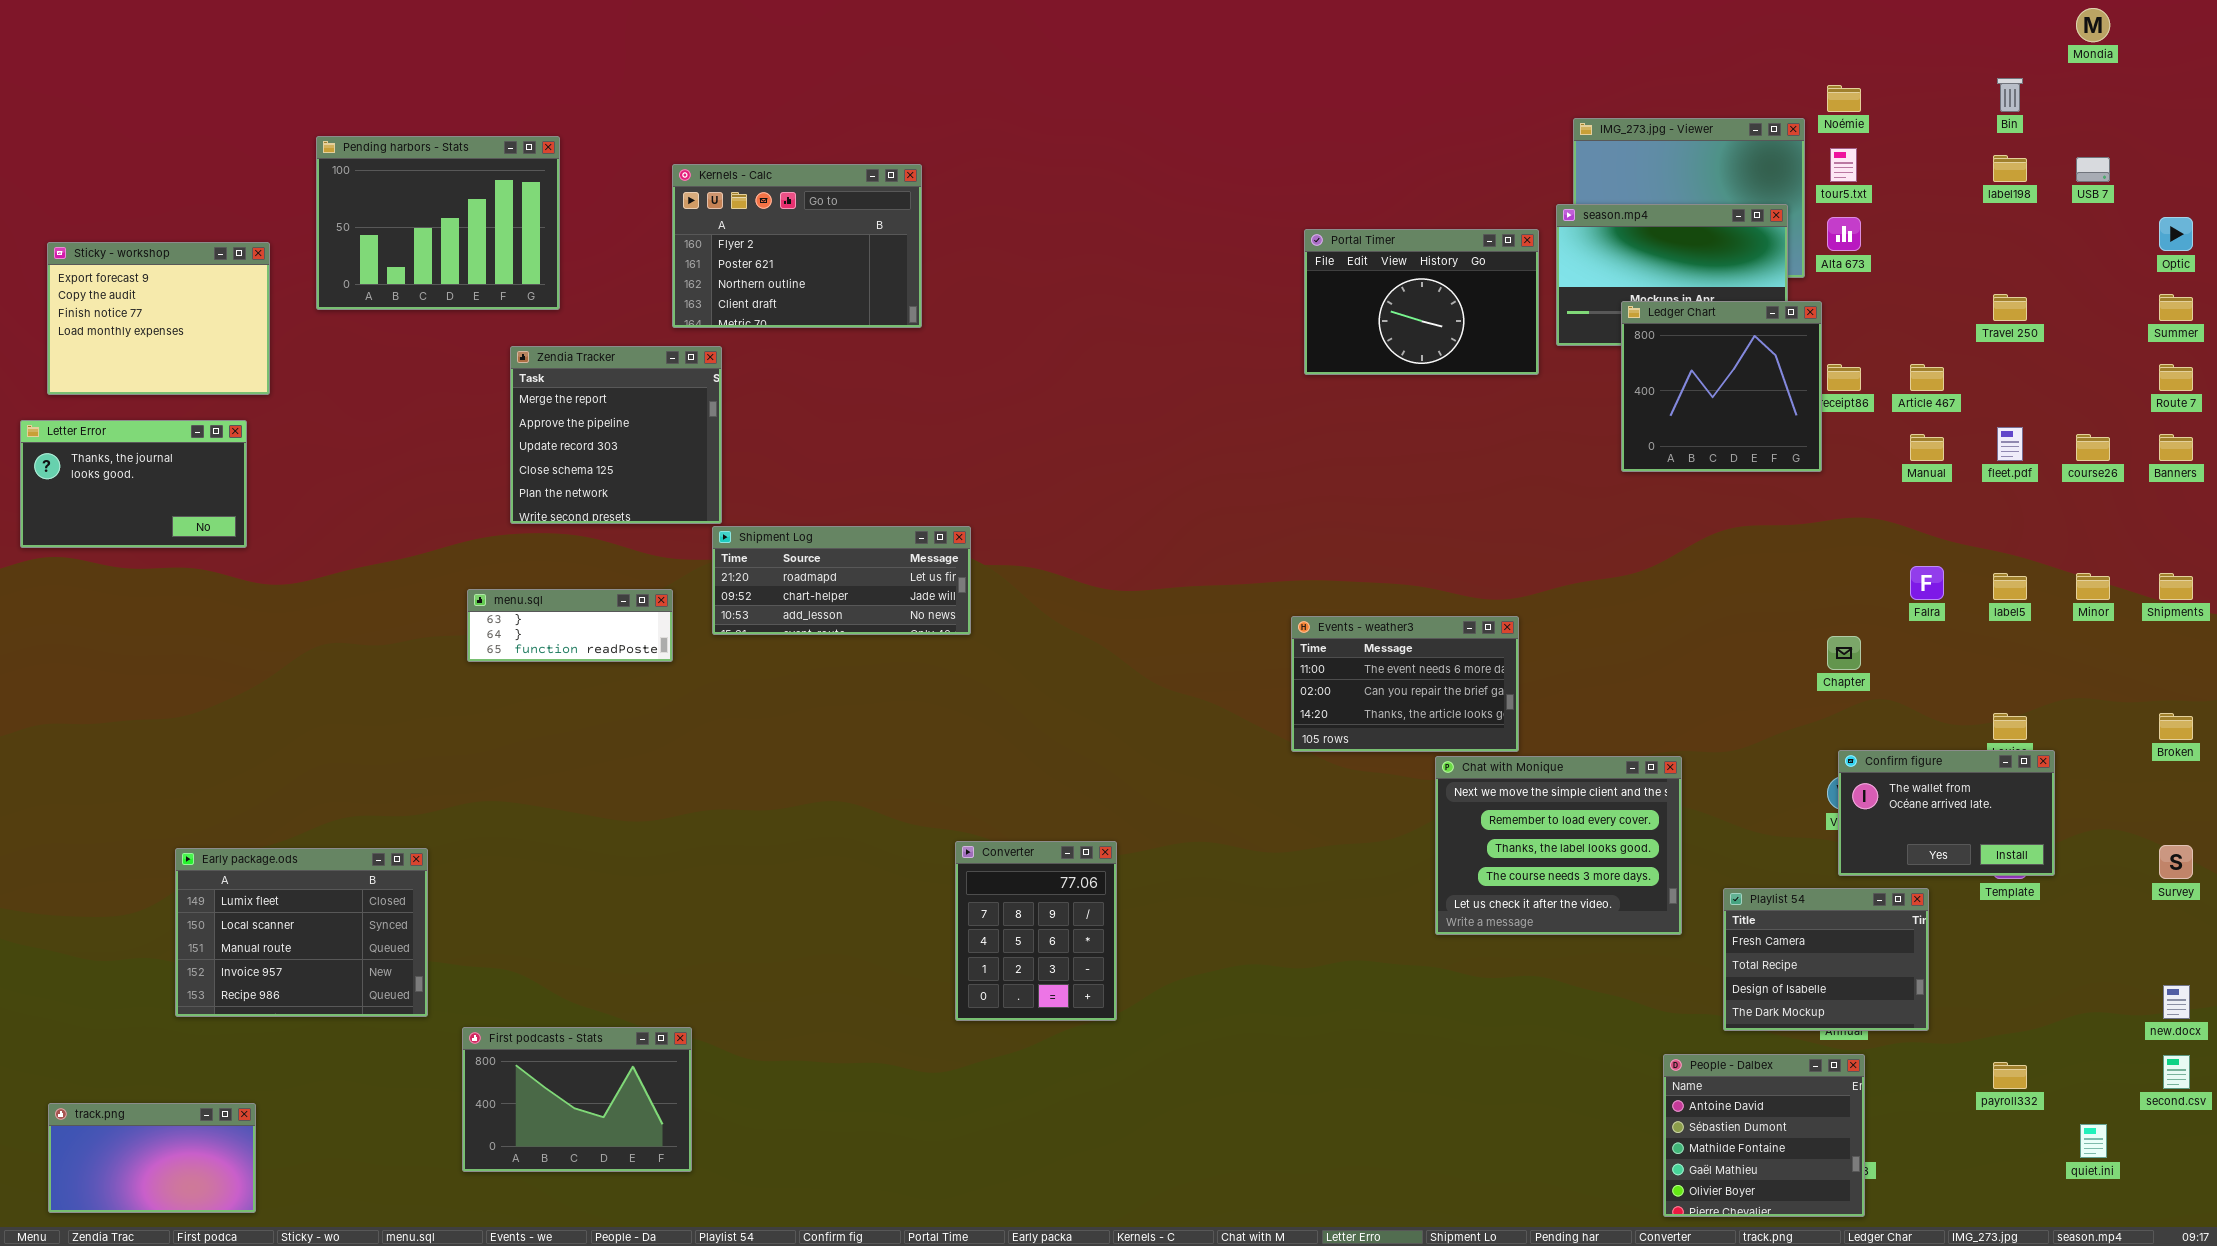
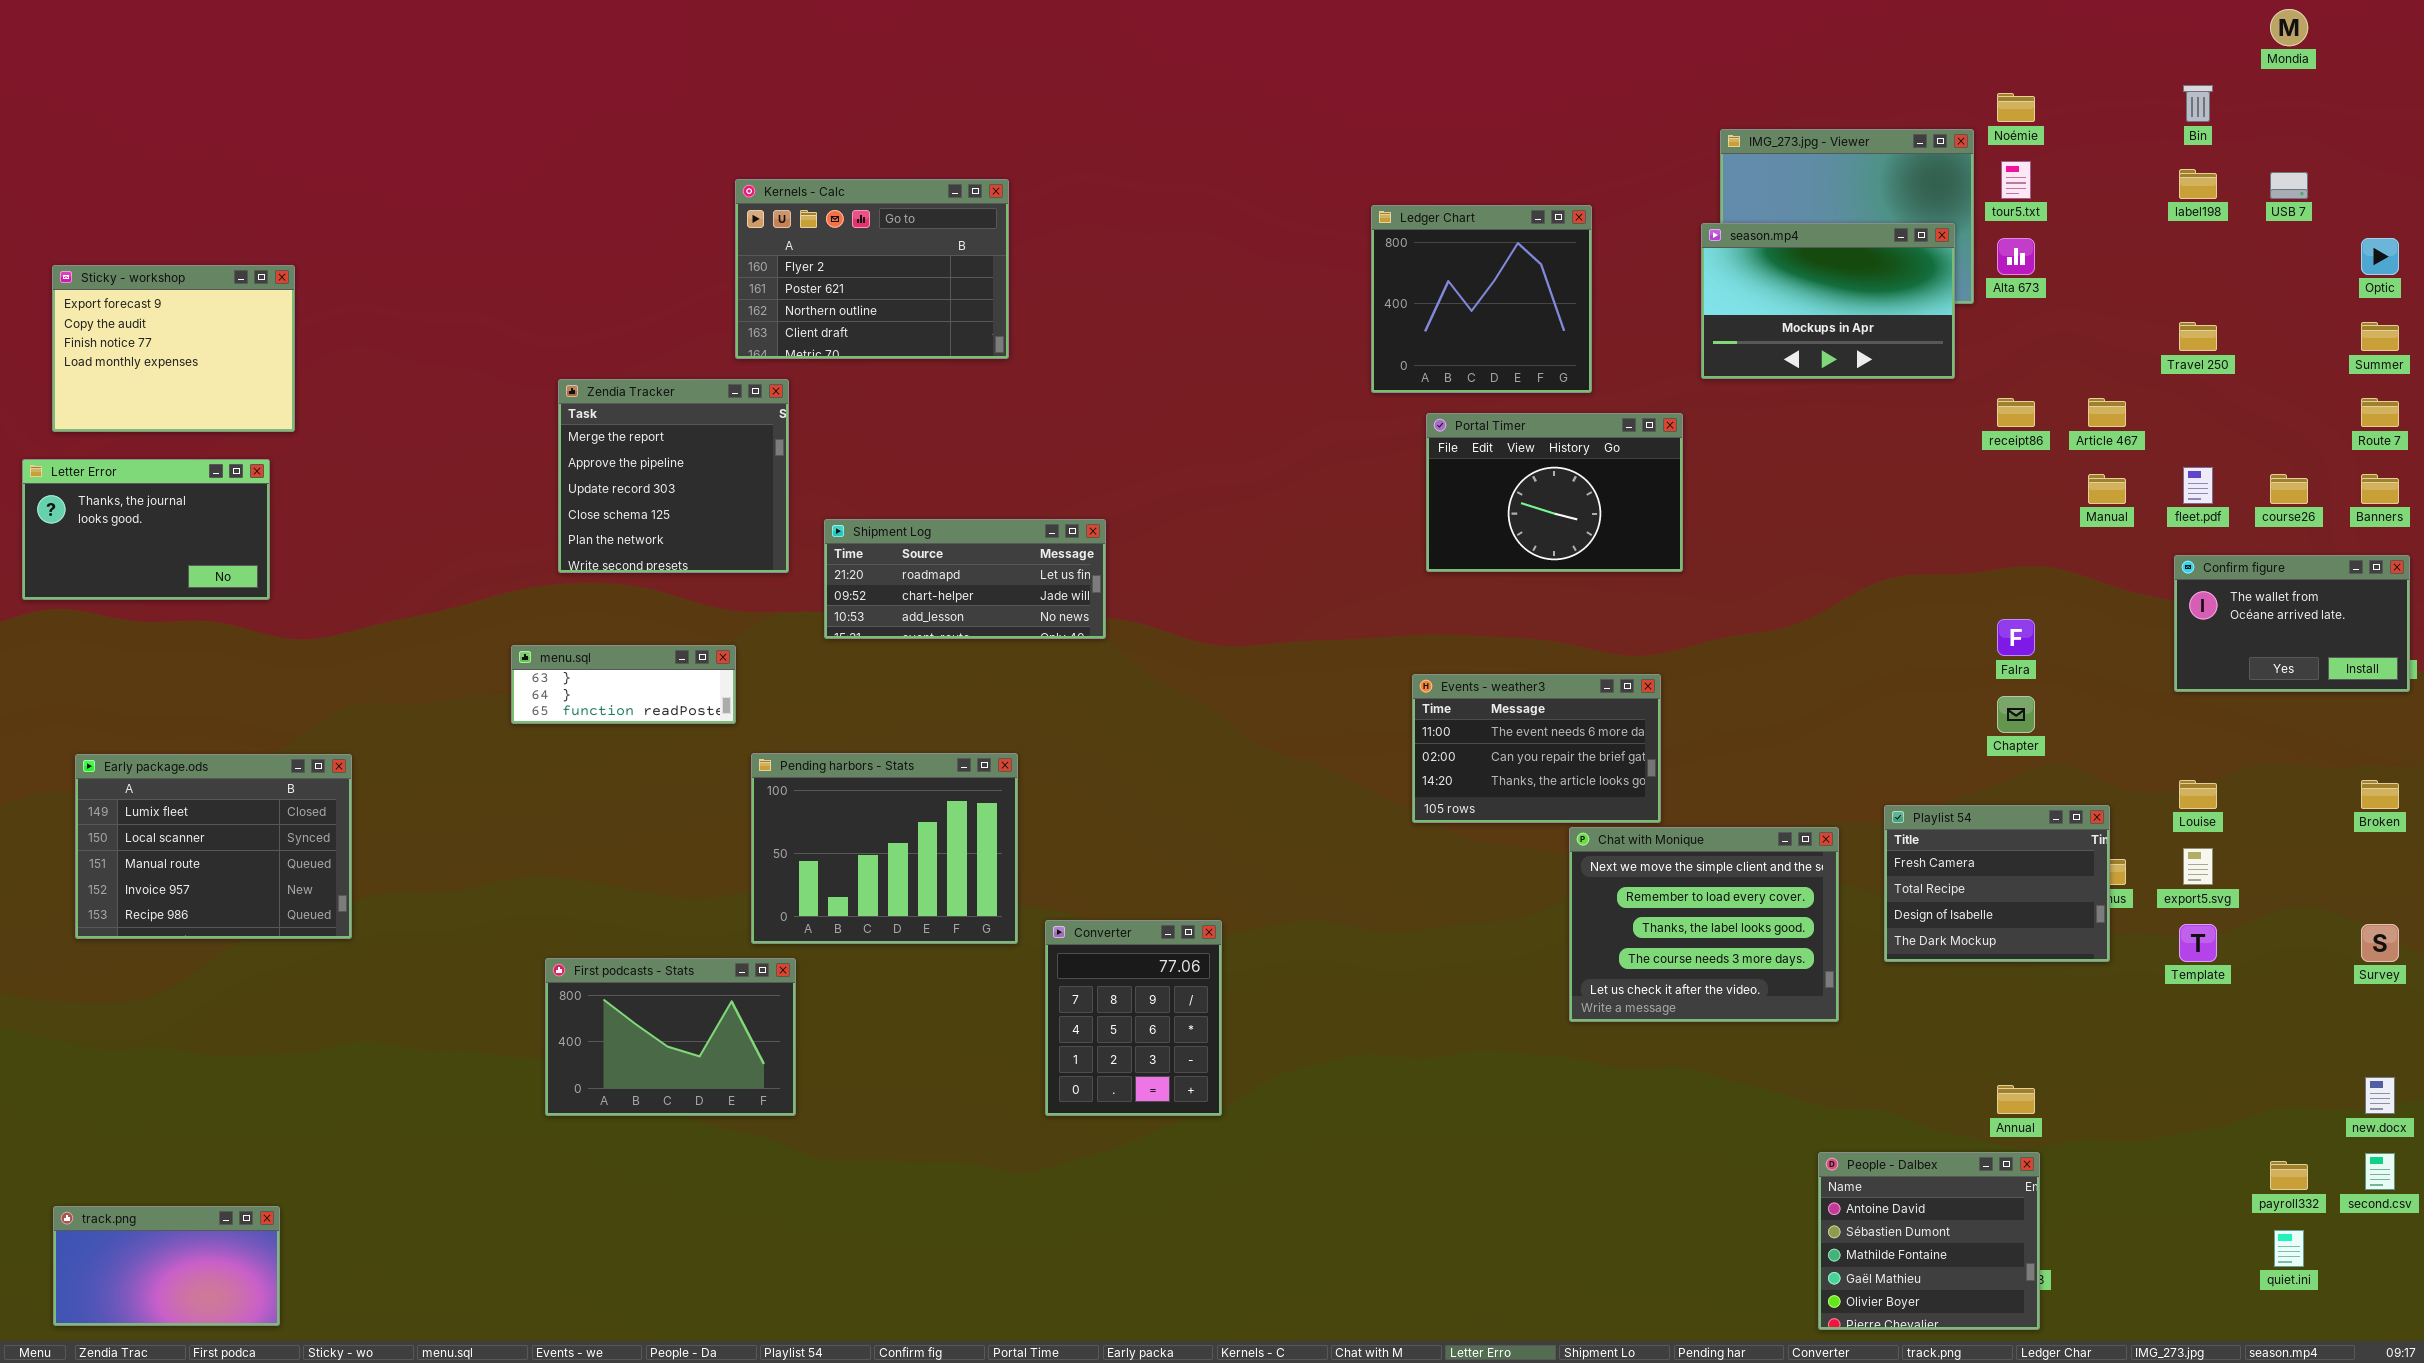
Pending harbors - Stats: [316,136,560,310] -> [751,753,1018,944], moved
Portal Timer: [1304,229,1539,375] -> [1426,413,1683,572], moved
Ledger Chart: [1621,301,1822,472] -> [1371,205,1592,393], moved
Shipment Log: [712,526,971,635] -> [824,519,1106,639], moved
Falra: [1910,566,1944,600] -> [1997,619,2035,656], moved
Confirm figure: [1838,750,2055,876] -> [2174,555,2410,692], moved
Early package.ods: [175,848,428,1017] -> [75,754,352,939], moved
Playlist 54: [1723,888,1929,1031] -> [1884,805,2110,962], moved
First podcasts - Stats: [462,1027,692,1172] -> [545,958,796,1116], moved
payroll332: [1993,1062,2027,1089] -> [2270,1161,2308,1190], moved

